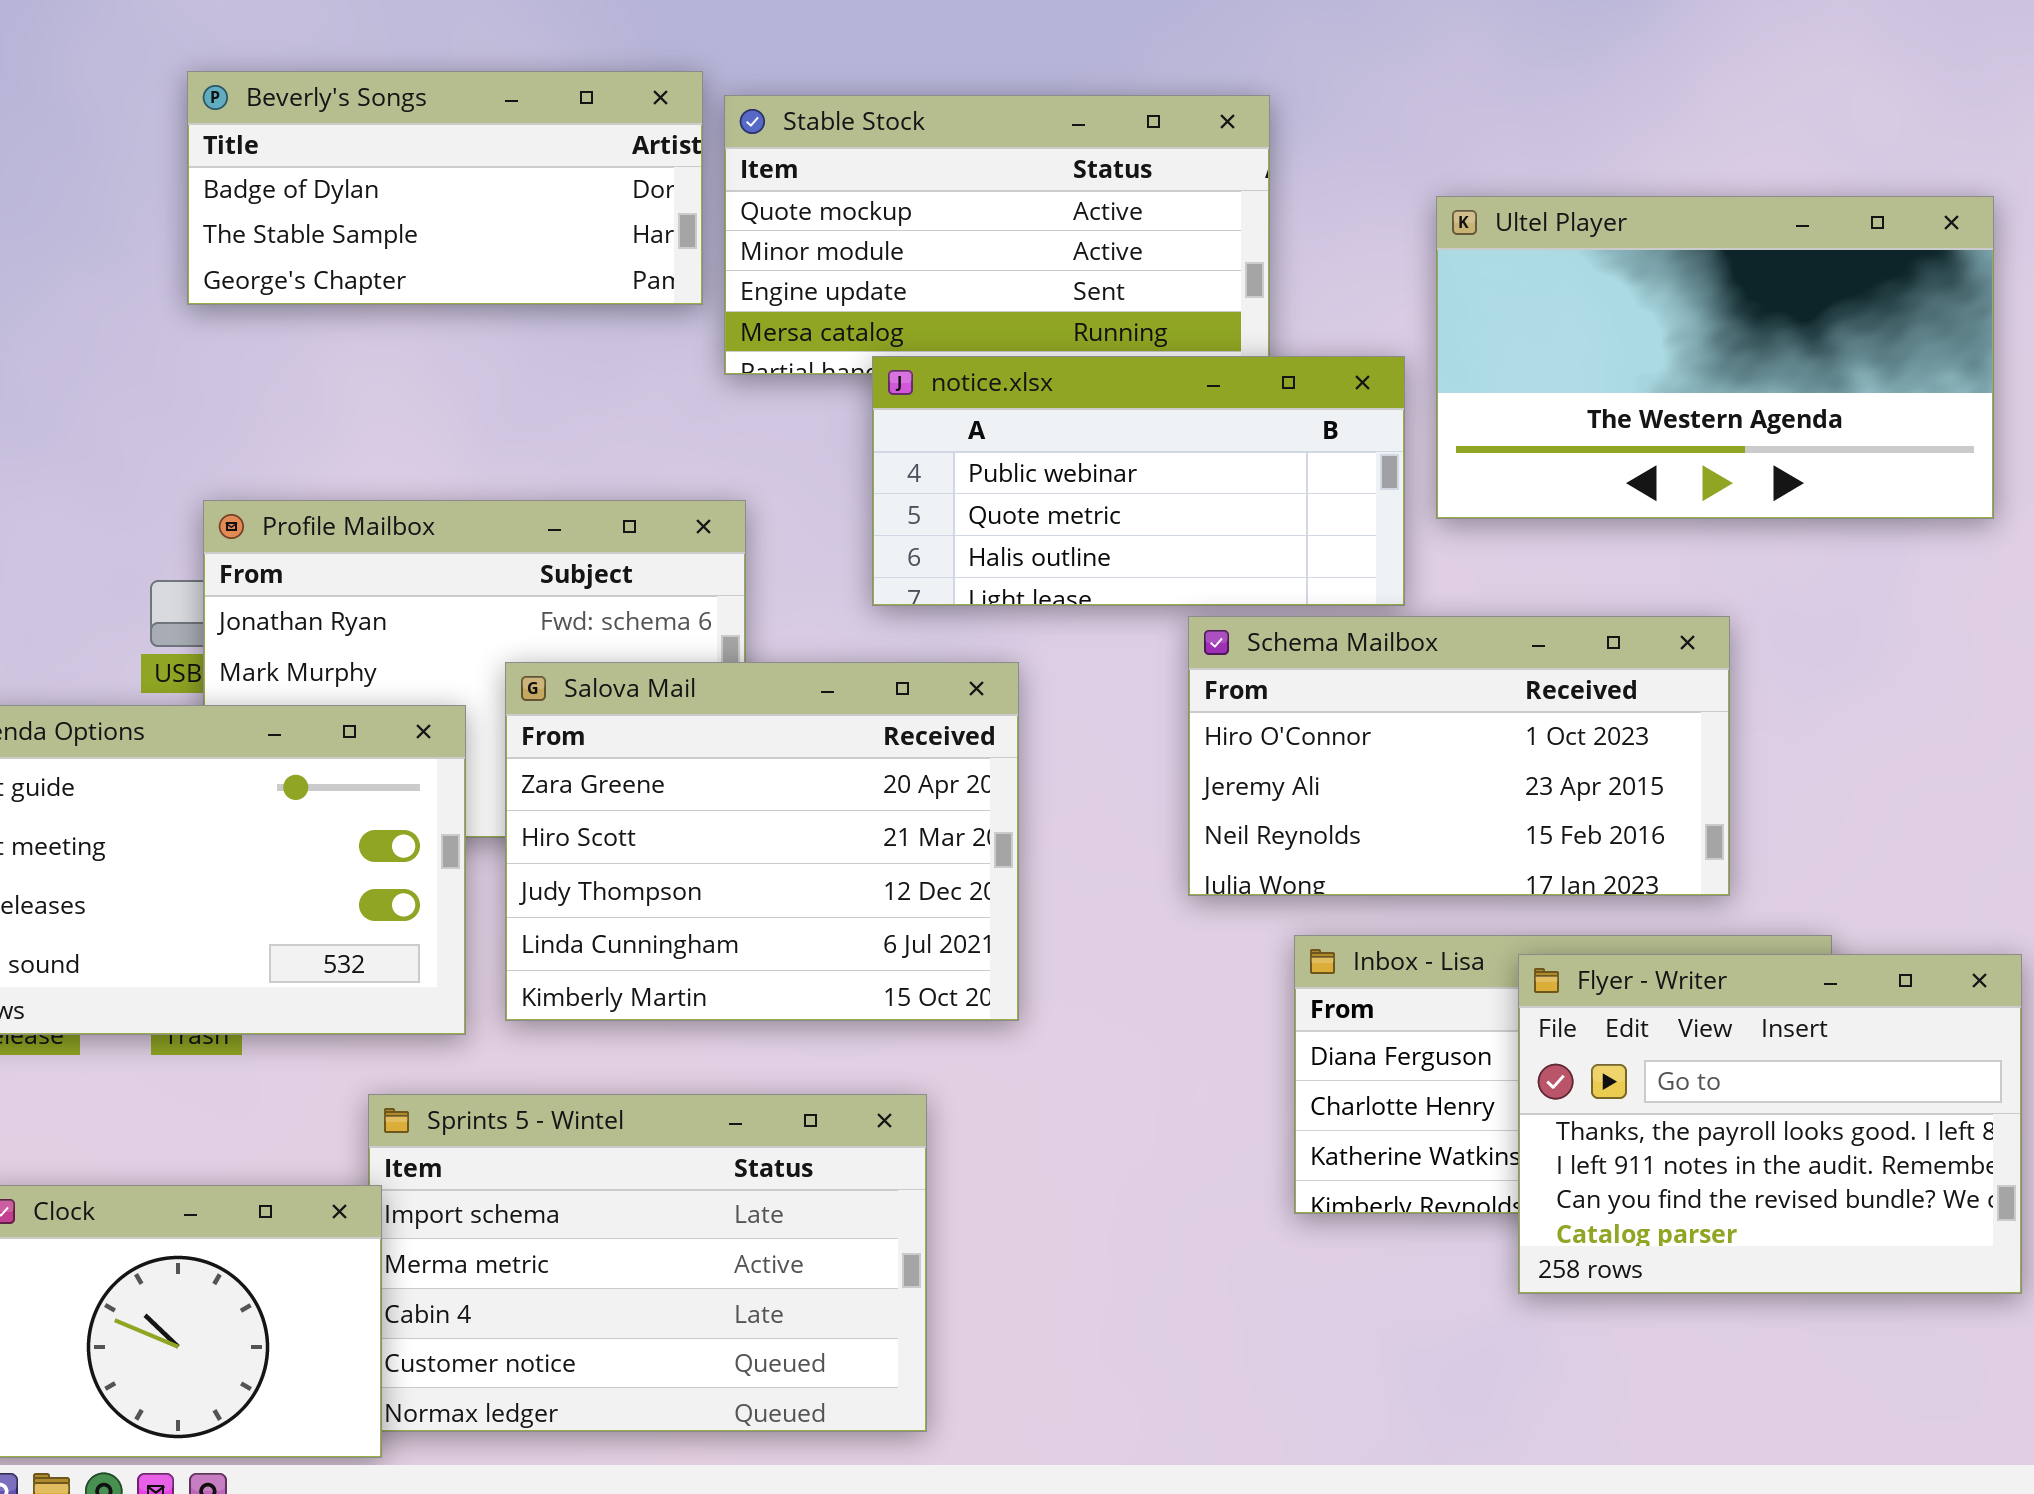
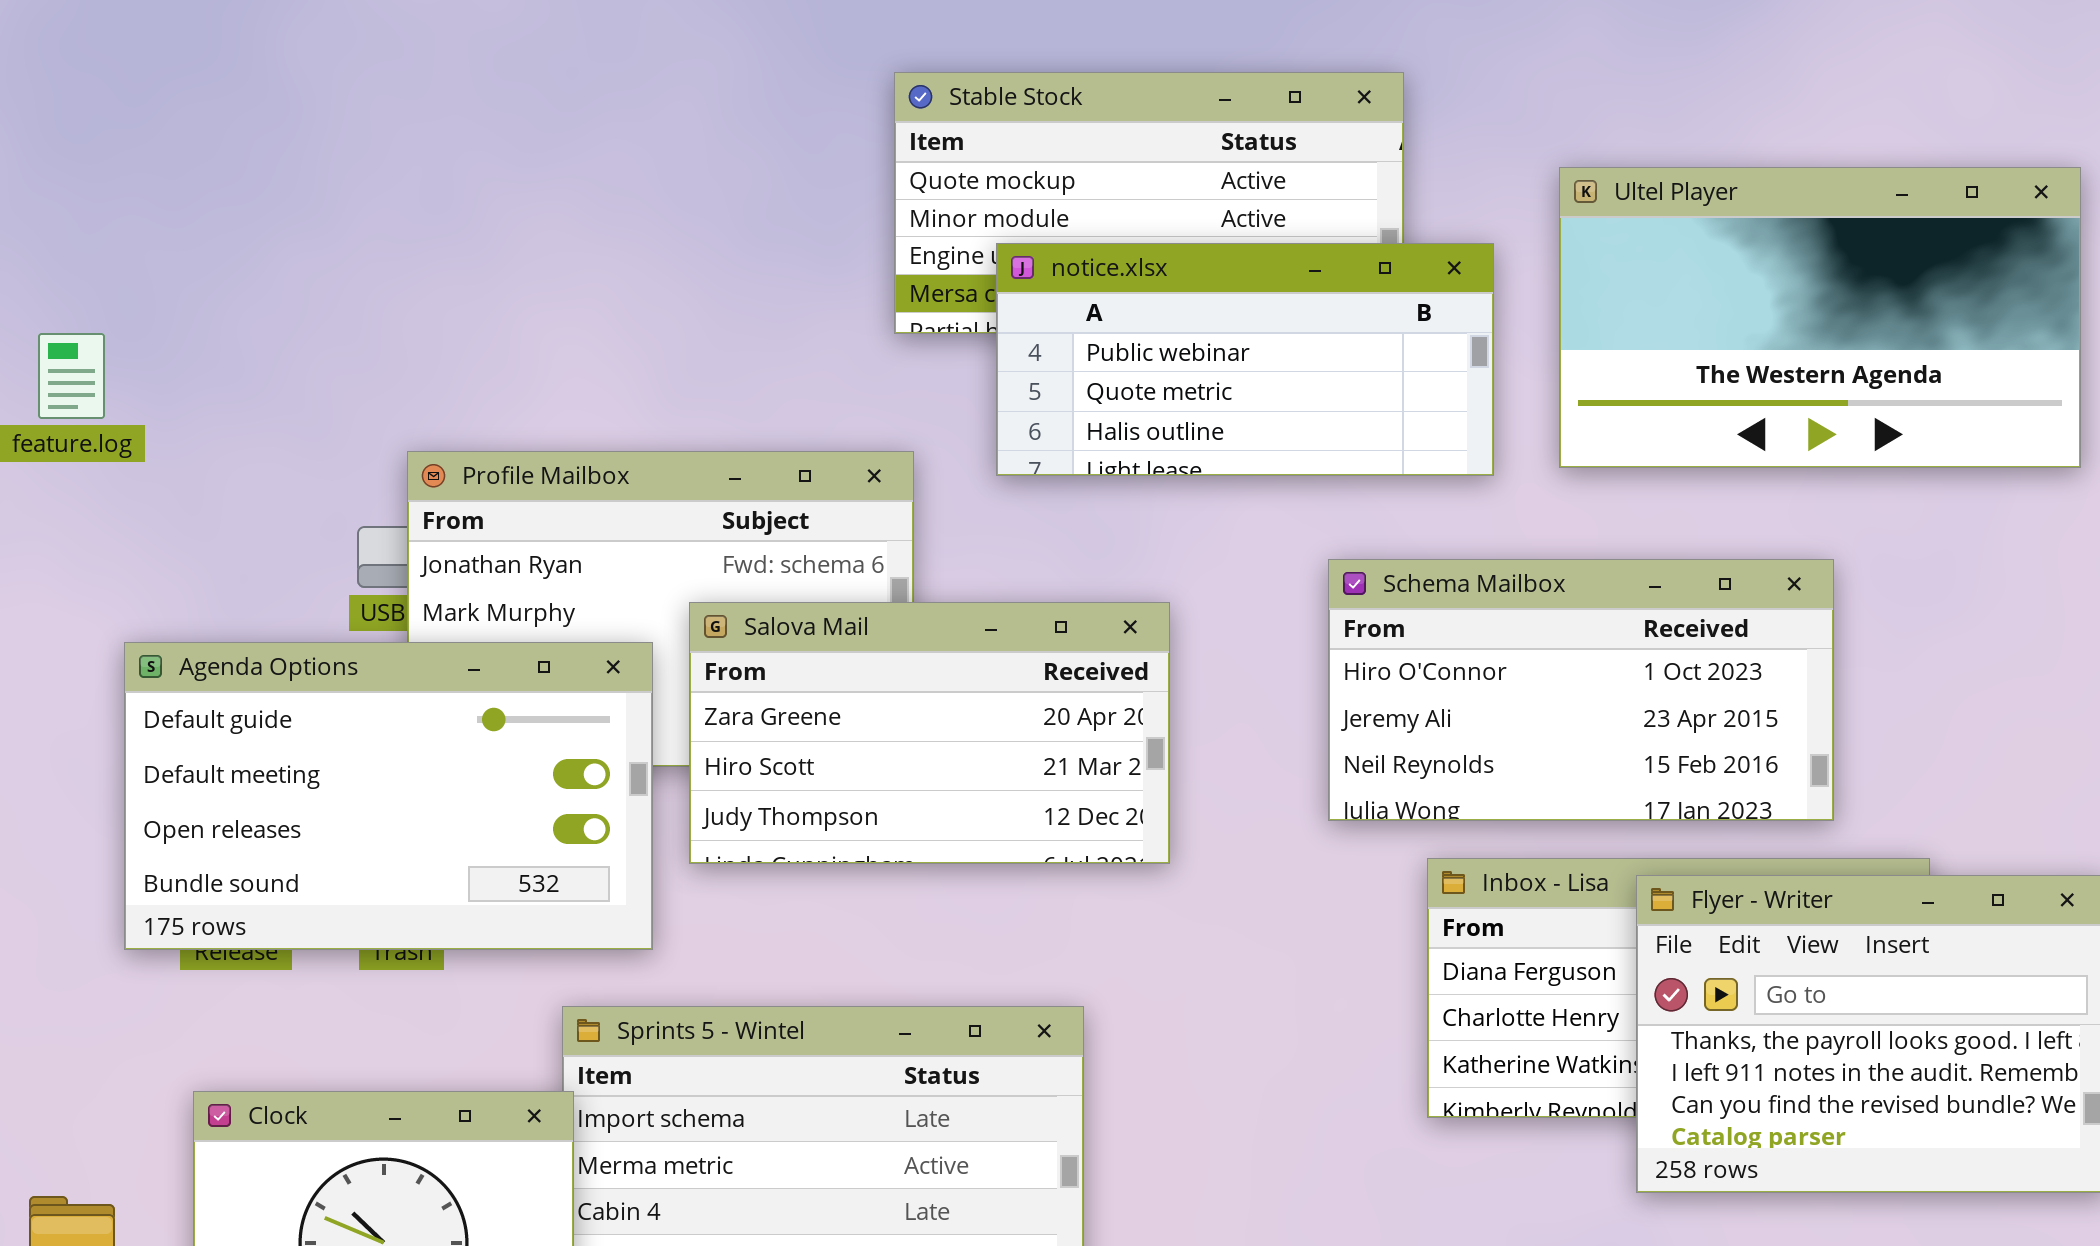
Beverly's Songs: [187,71,703,305] -> none, closed
notice.xlsx: [872,356,1405,606] -> [996,243,1494,476], moved
Salova Mail: [505,662,1019,1021] -> [689,602,1170,864], resized

